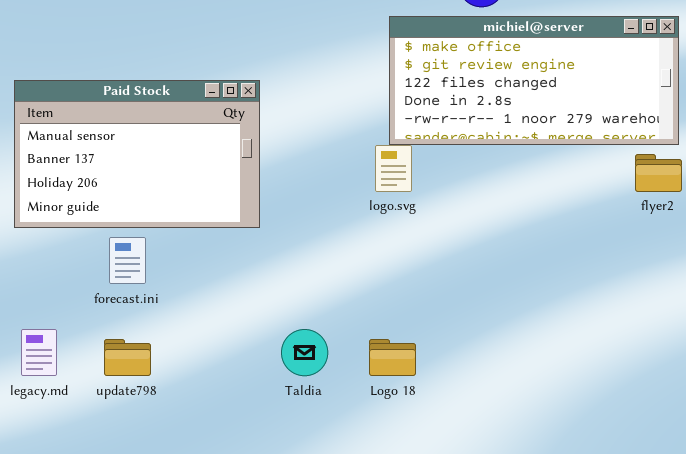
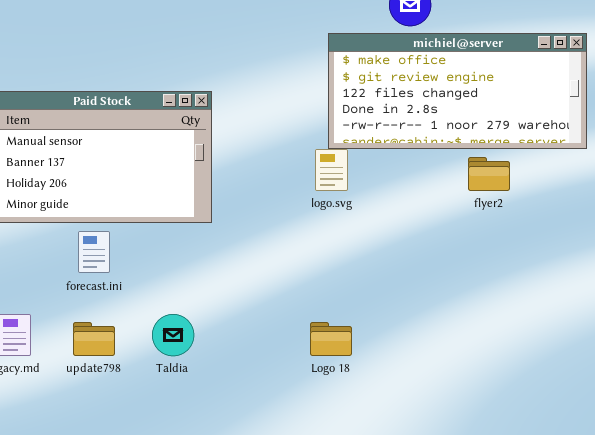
flyer2: [635,154,682,192] -> [468,157,510,191], moved
Taldia: [281,329,328,376] -> [152,314,194,356], moved

